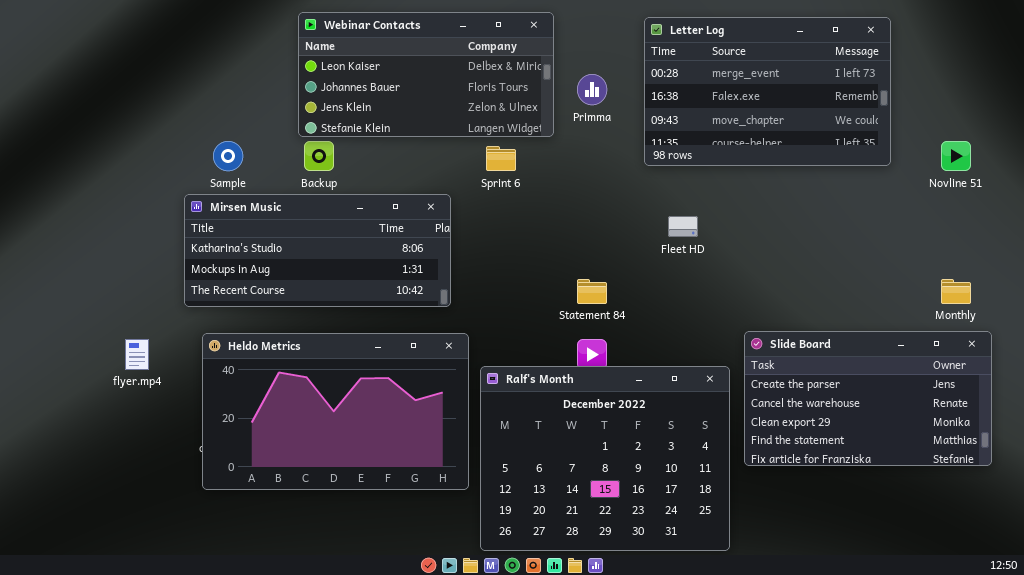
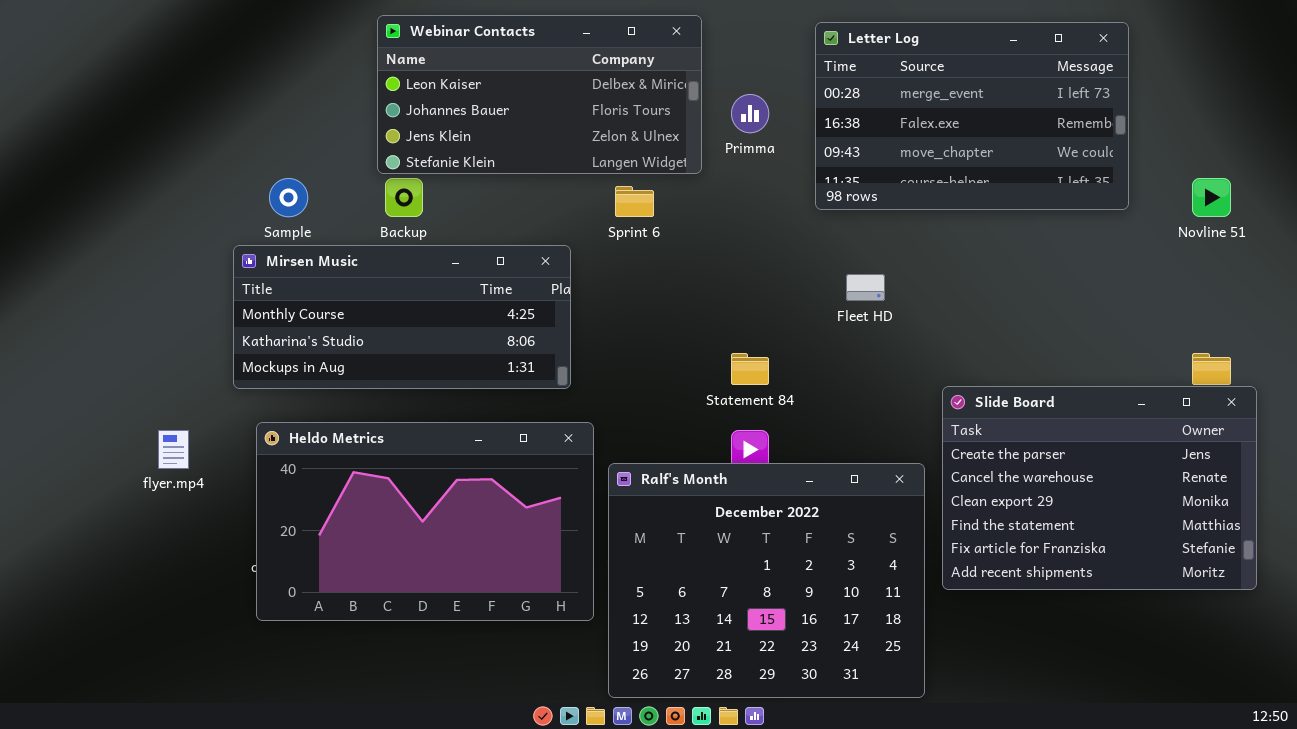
Mirsen Music: [184,194,451,307] -> [233,245,571,389], scrolled up 1 row
Slide Board: [744,331,992,466] -> [942,386,1257,590], resized

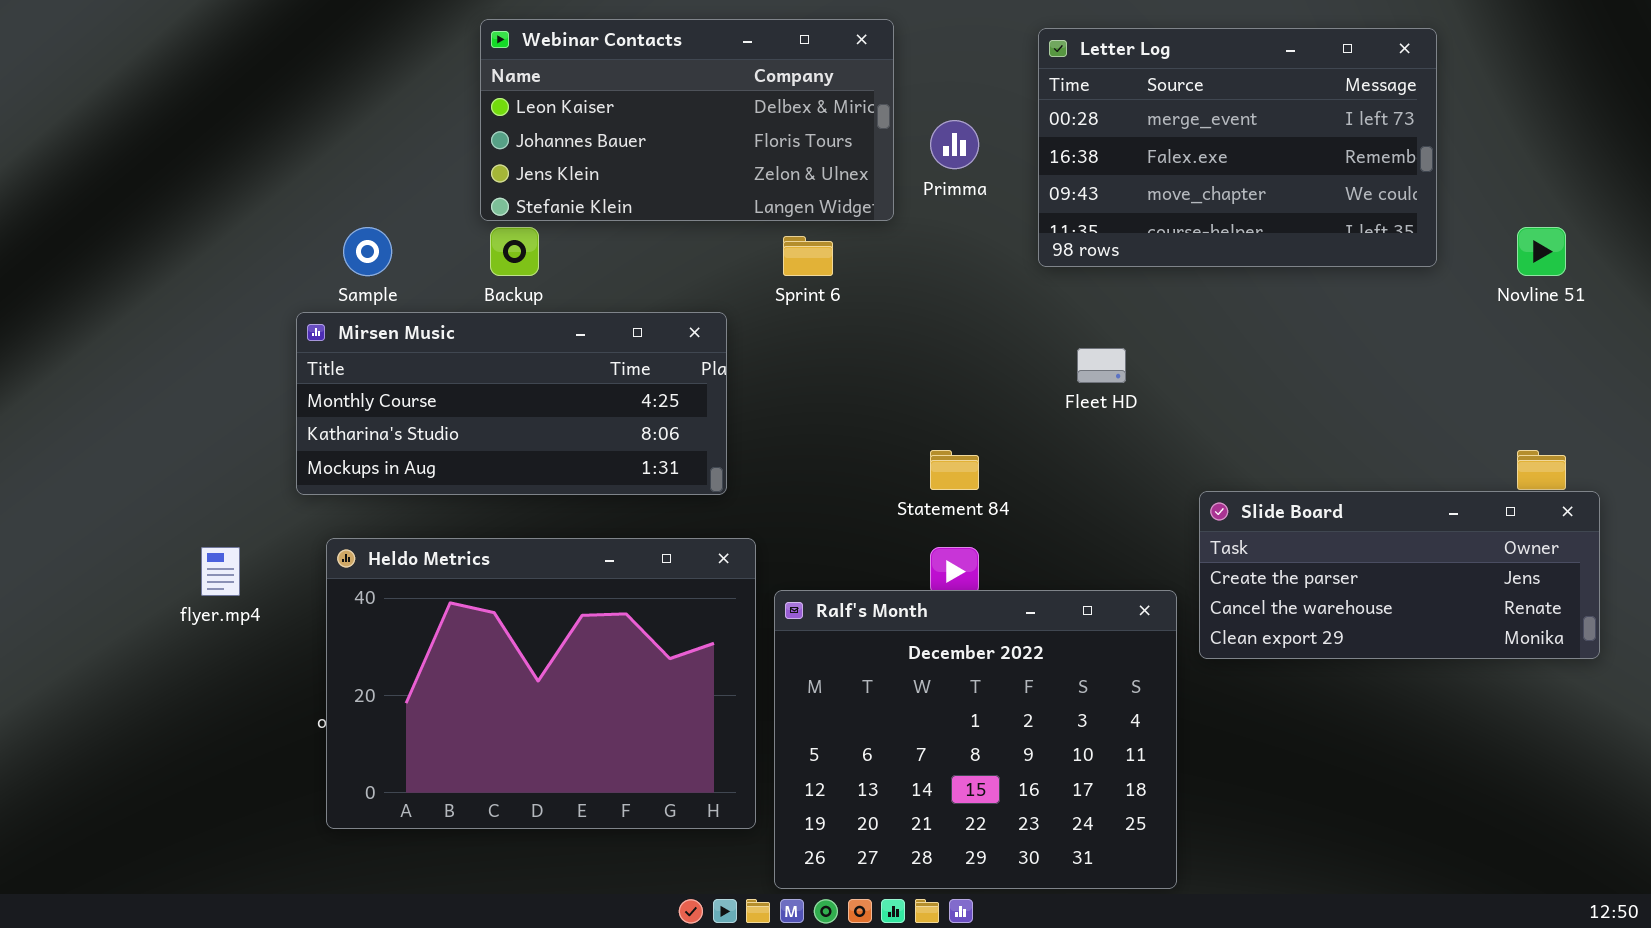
Slide Board: [942,386,1257,590] -> [1199,491,1600,659], resized
Heldo Metrics: [256,422,594,621] -> [326,538,756,829], resized

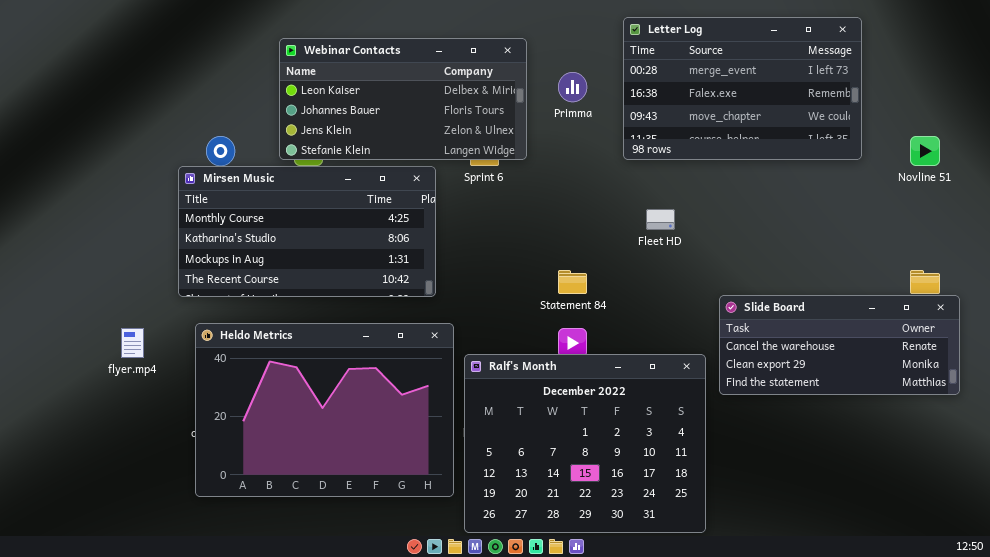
Webinar Contacts: [480,19,894,221] -> [279,38,527,160], moved
Mirsen Music: [296,312,727,495] -> [178,166,436,297], resized
Slide Board: [1199,491,1600,659] -> [719,295,960,395], scrolled down 1 row

